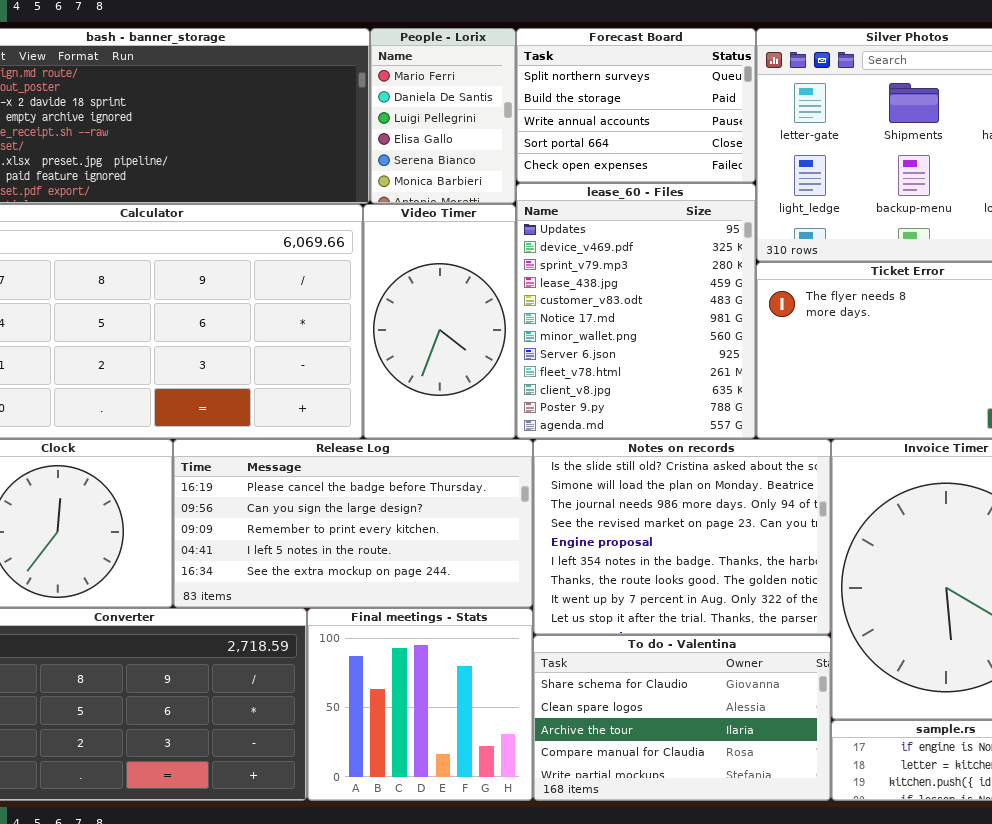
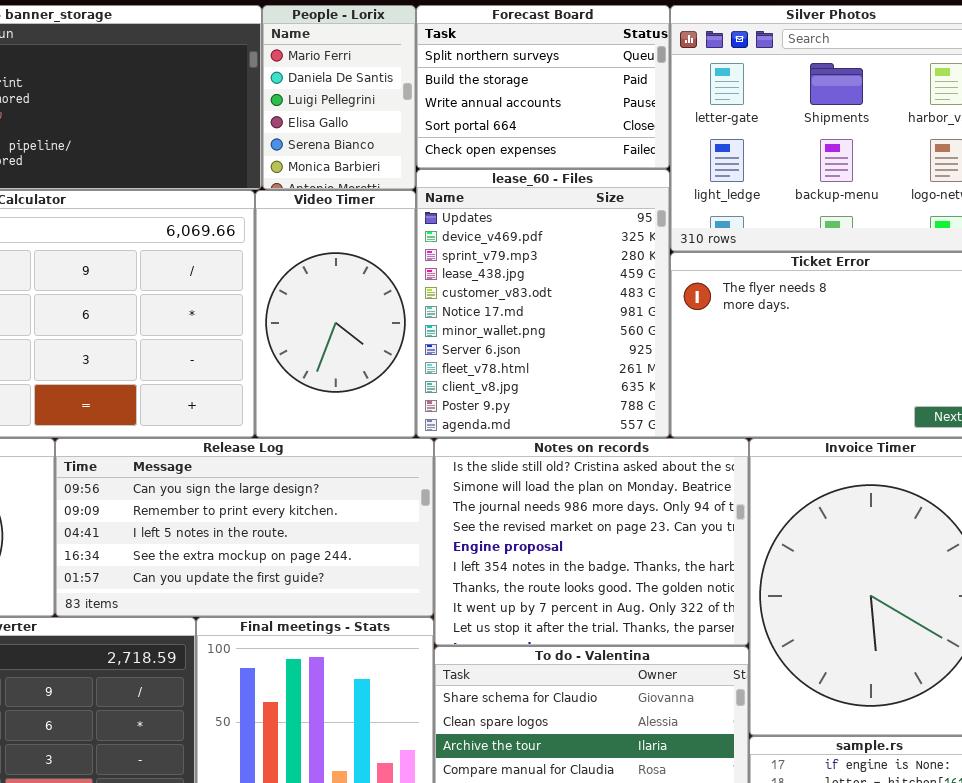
Release Log: [173,439,533,608] -> [55,438,434,617], scrolled down 1 row

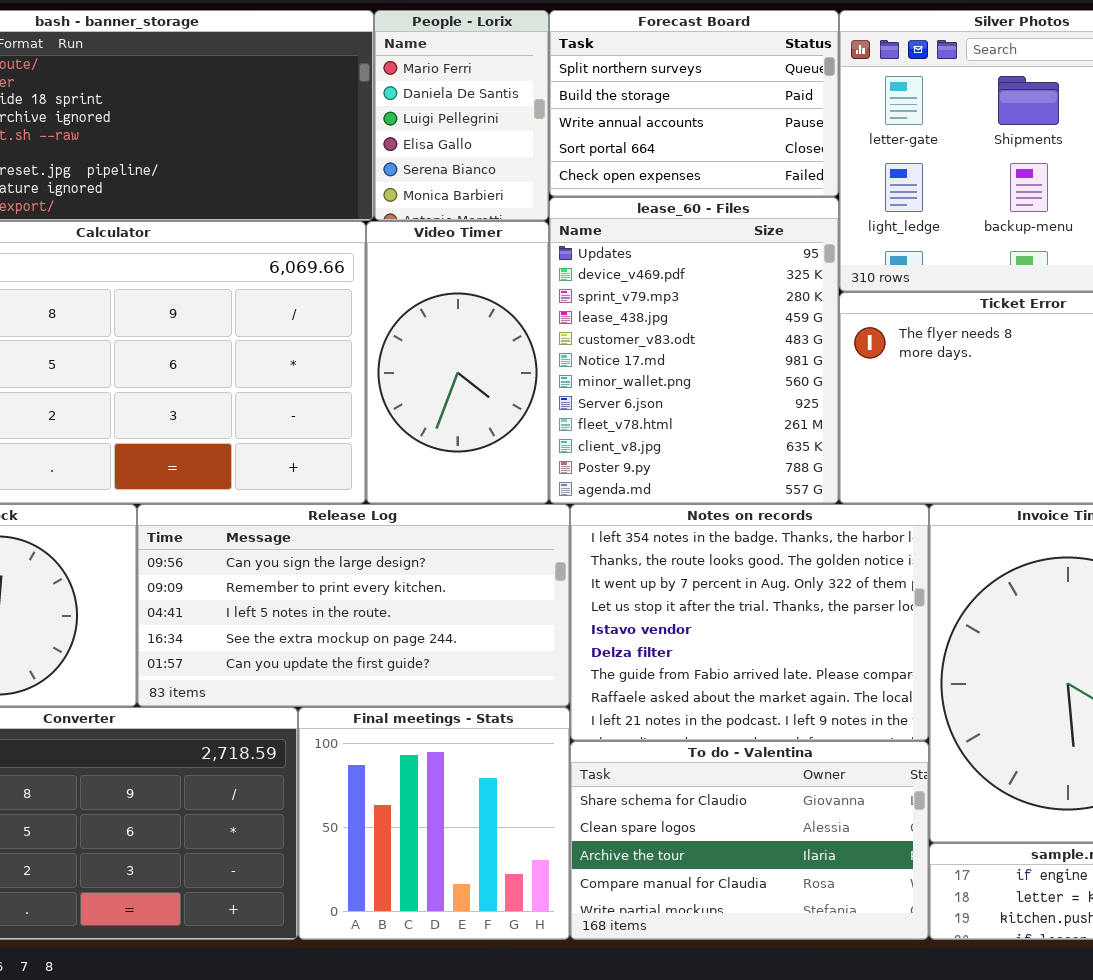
Notes on records: [434,438,749,646] -> [570,504,929,741], scrolled down 5 rows

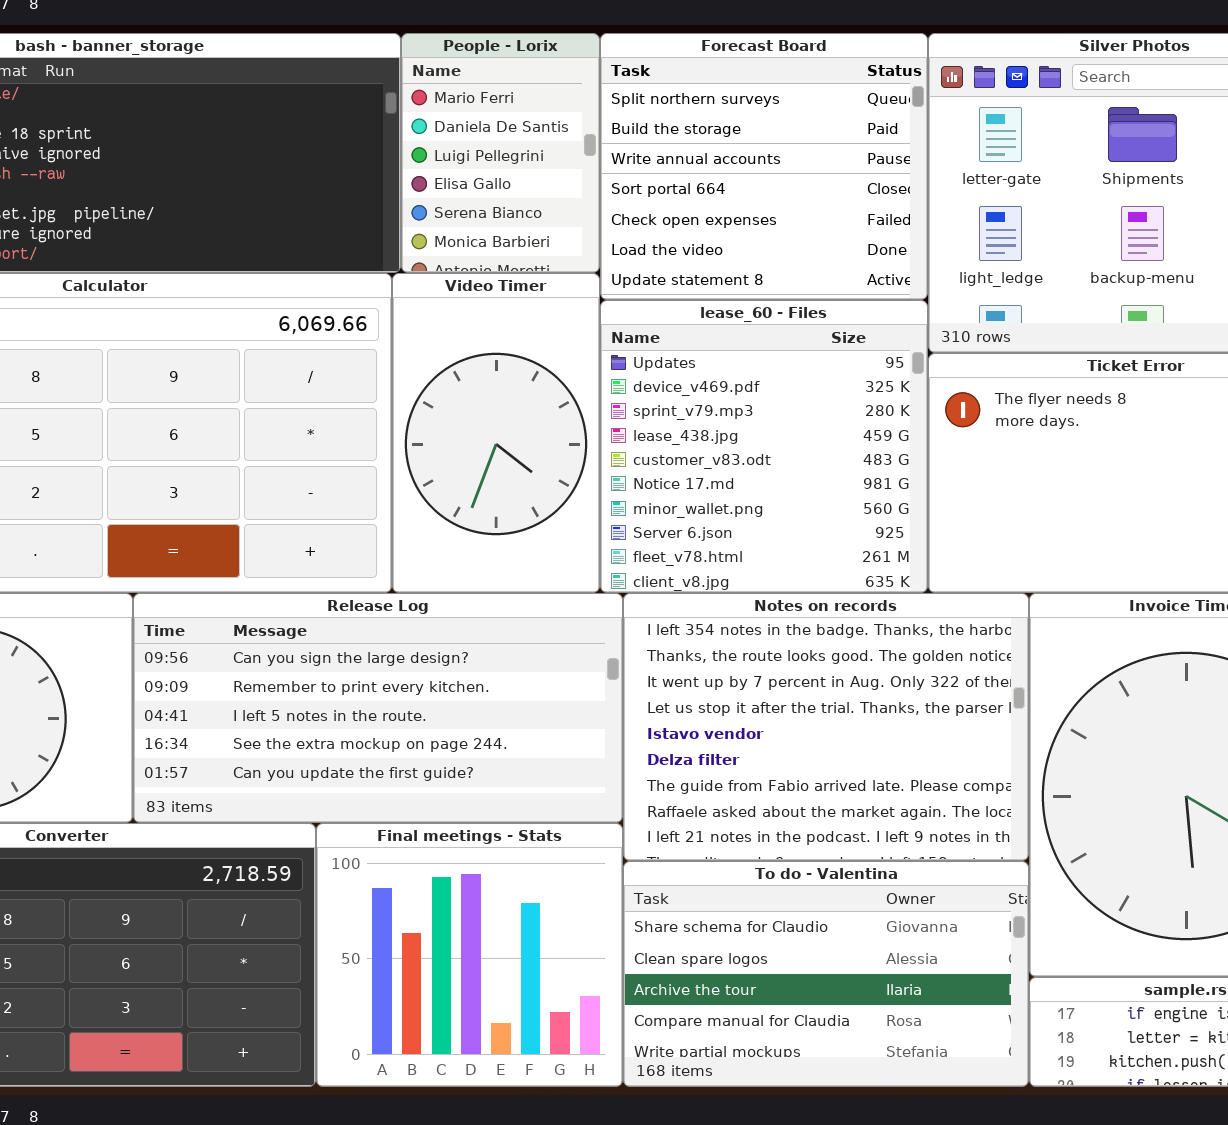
Forecast Board: [549,10,839,197] -> [600,33,928,300], resized
lease_60 - Files: [549,197,839,504] -> [600,300,928,593], resized

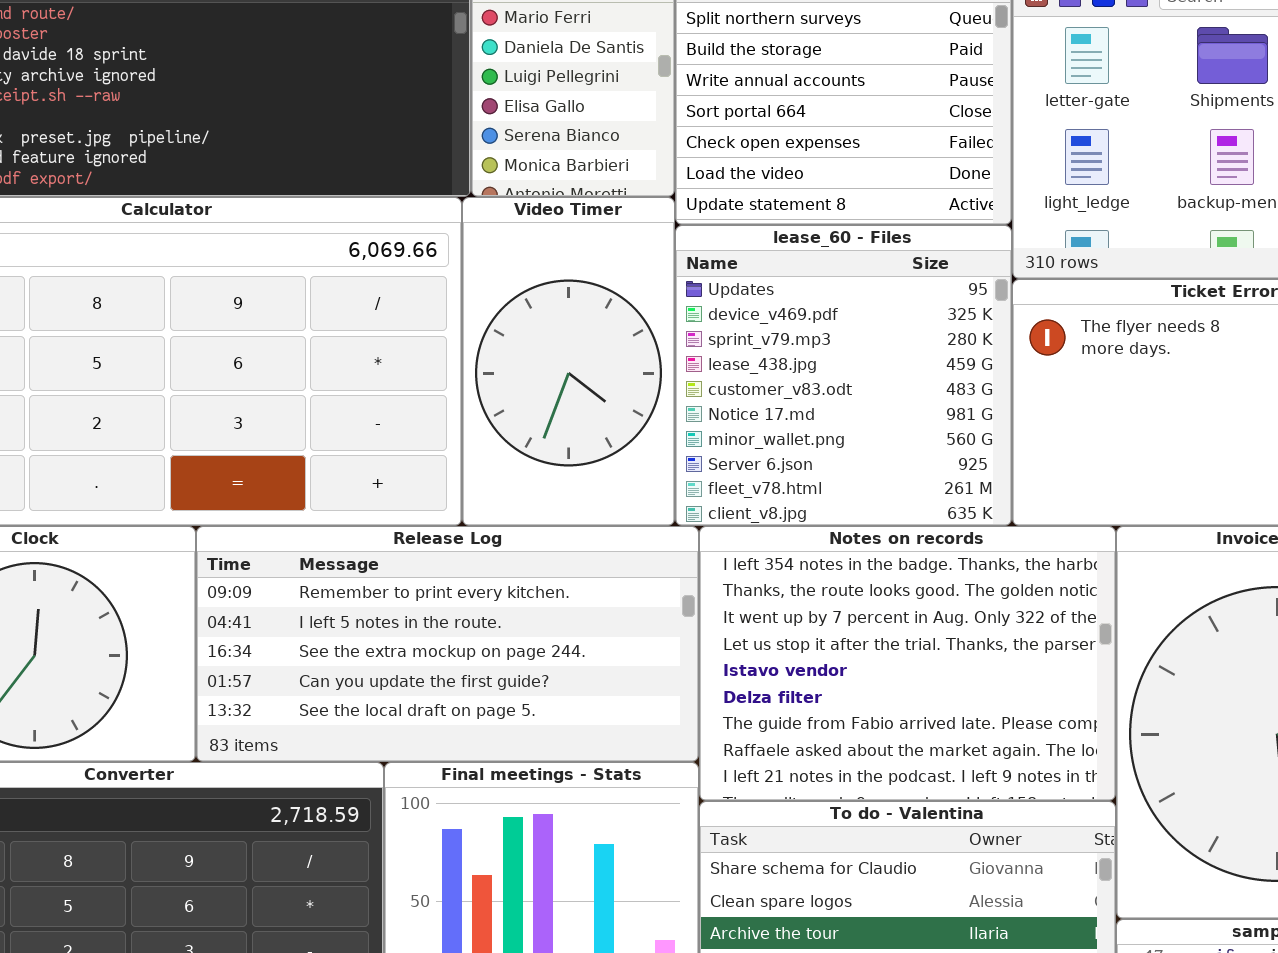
Release Log: [133,593,623,823] -> [196,526,699,762], scrolled down 1 row

